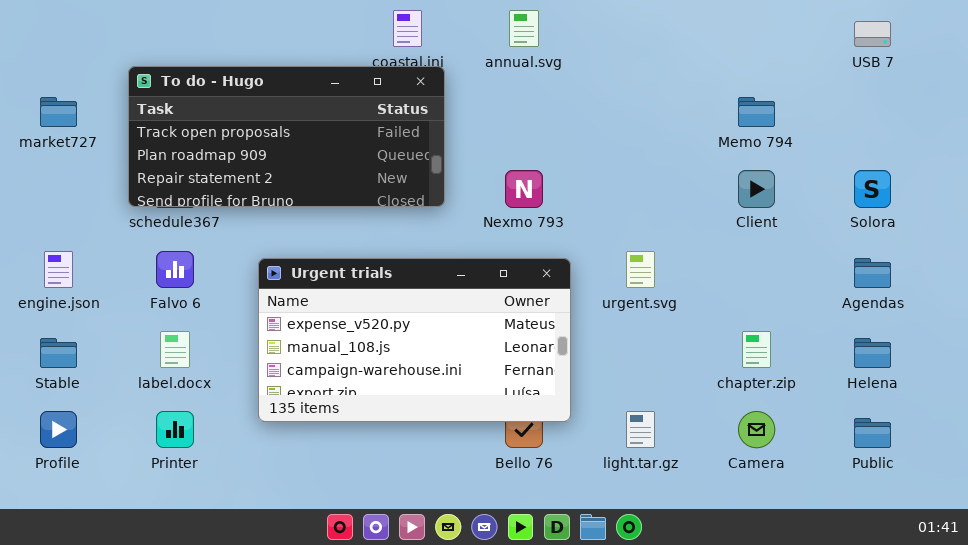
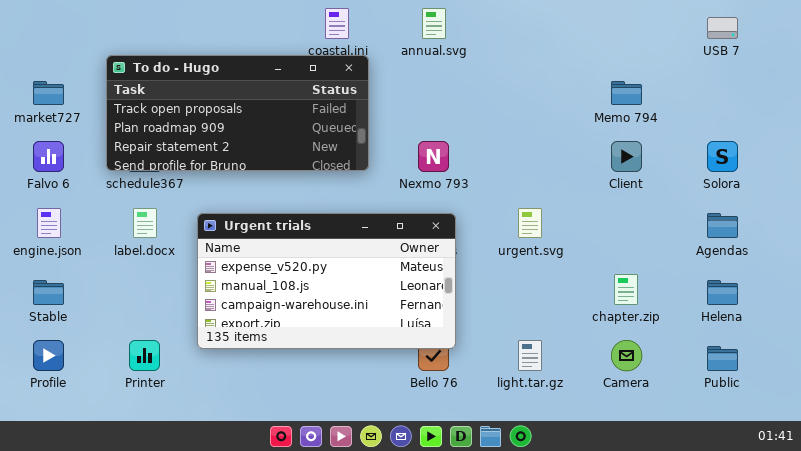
Falvo 6: [156,251,194,288] -> [33,141,64,172], moved
Urgent trials: [258,258,571,422] -> [197,213,456,349], moved
label.docx: [160,331,190,368] -> [133,208,157,238], moved

